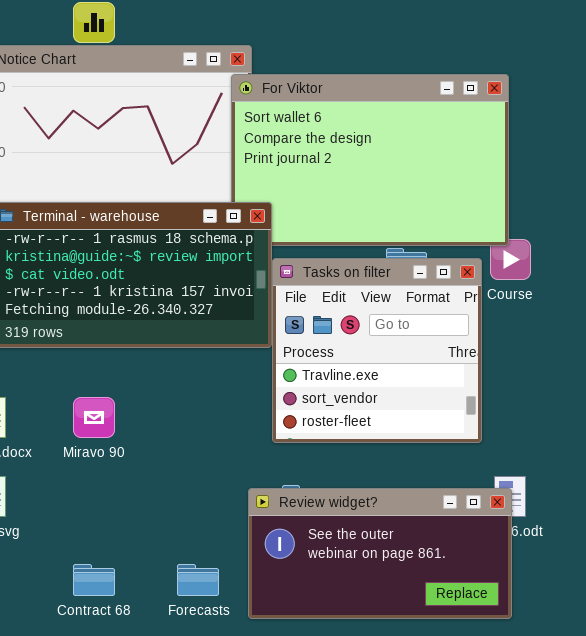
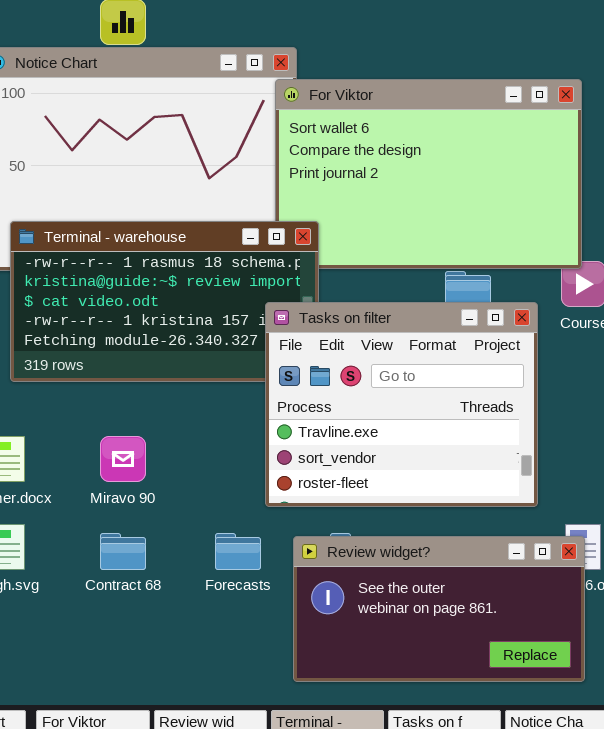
Tasks on filter: [272,258,482,443] -> [265,302,538,507], moved, resized
Contract 68: [73,564,115,596] -> [100,533,146,570], moved
Forecasts: [177,564,219,596] -> [215,533,261,570], moved

